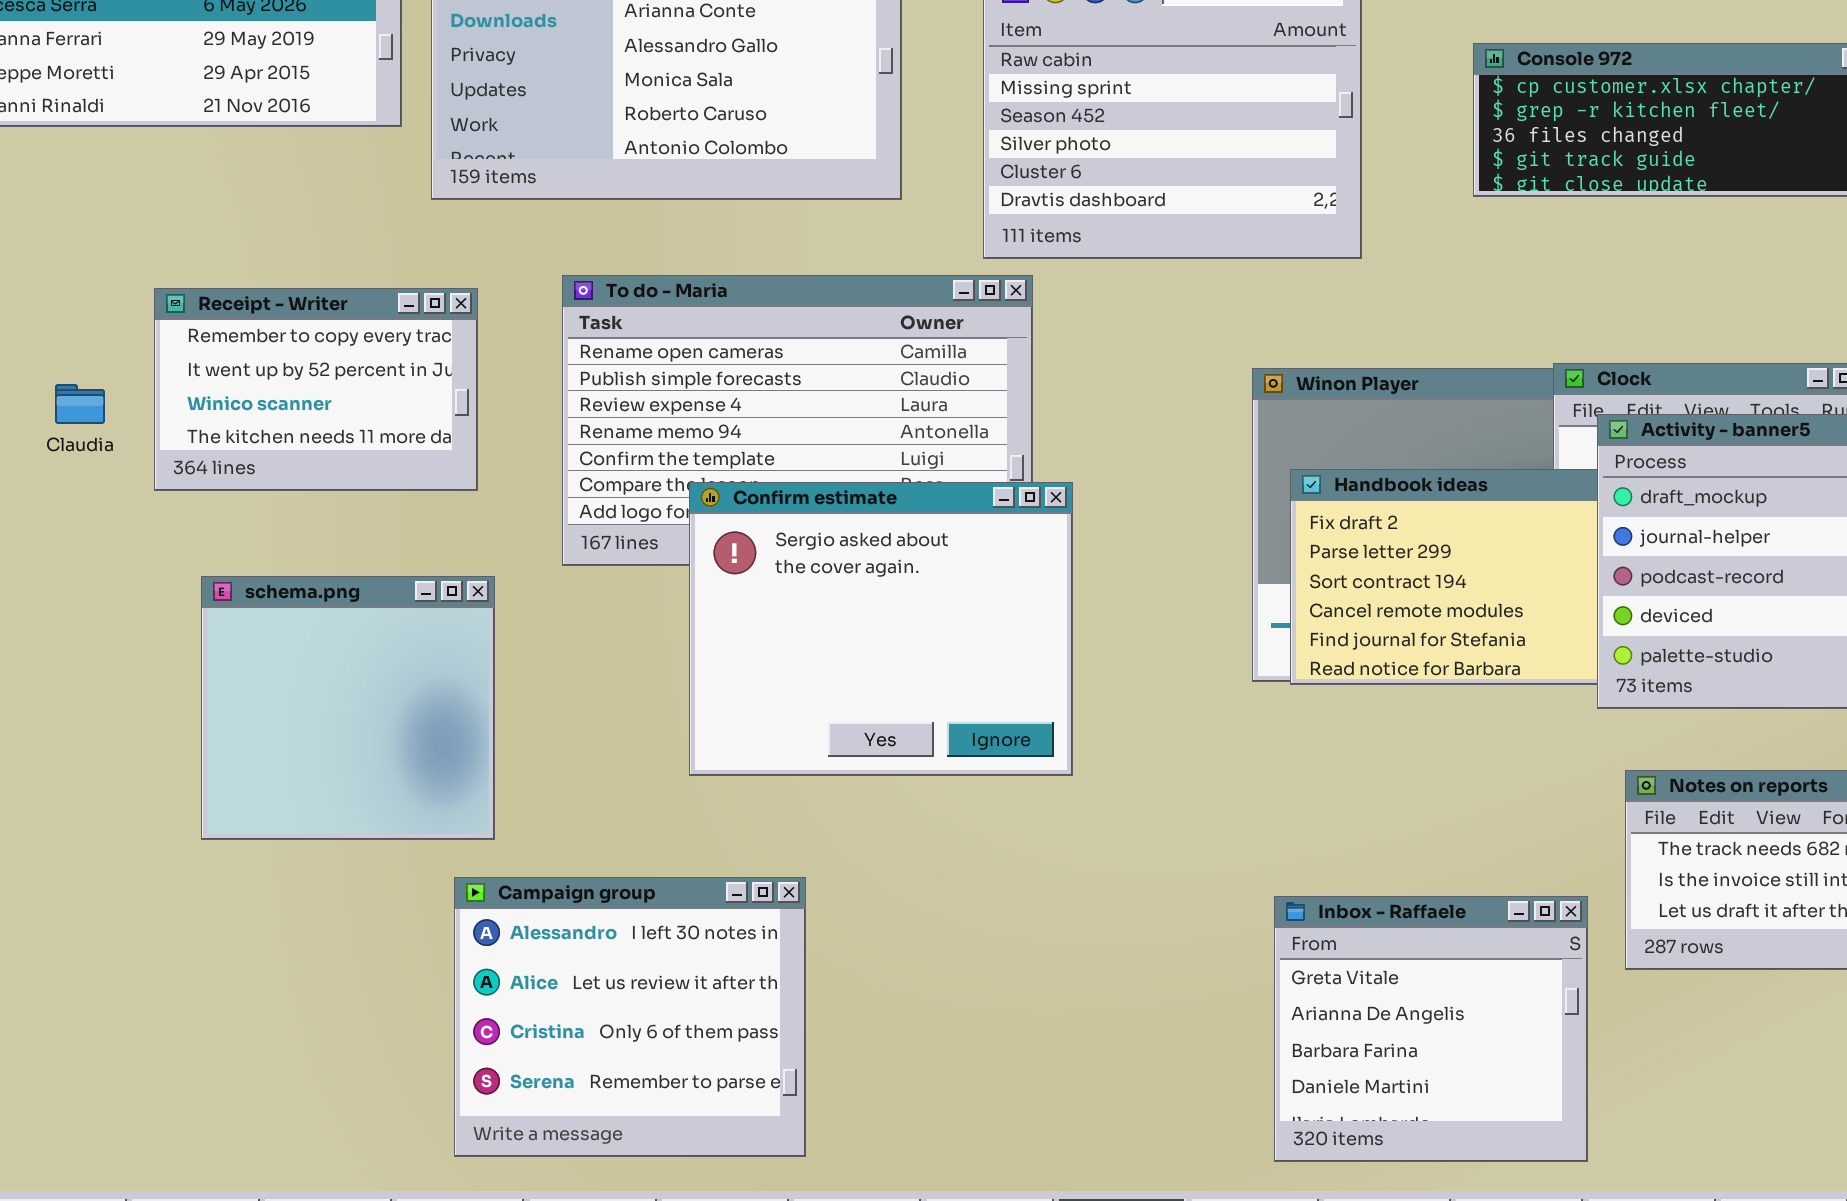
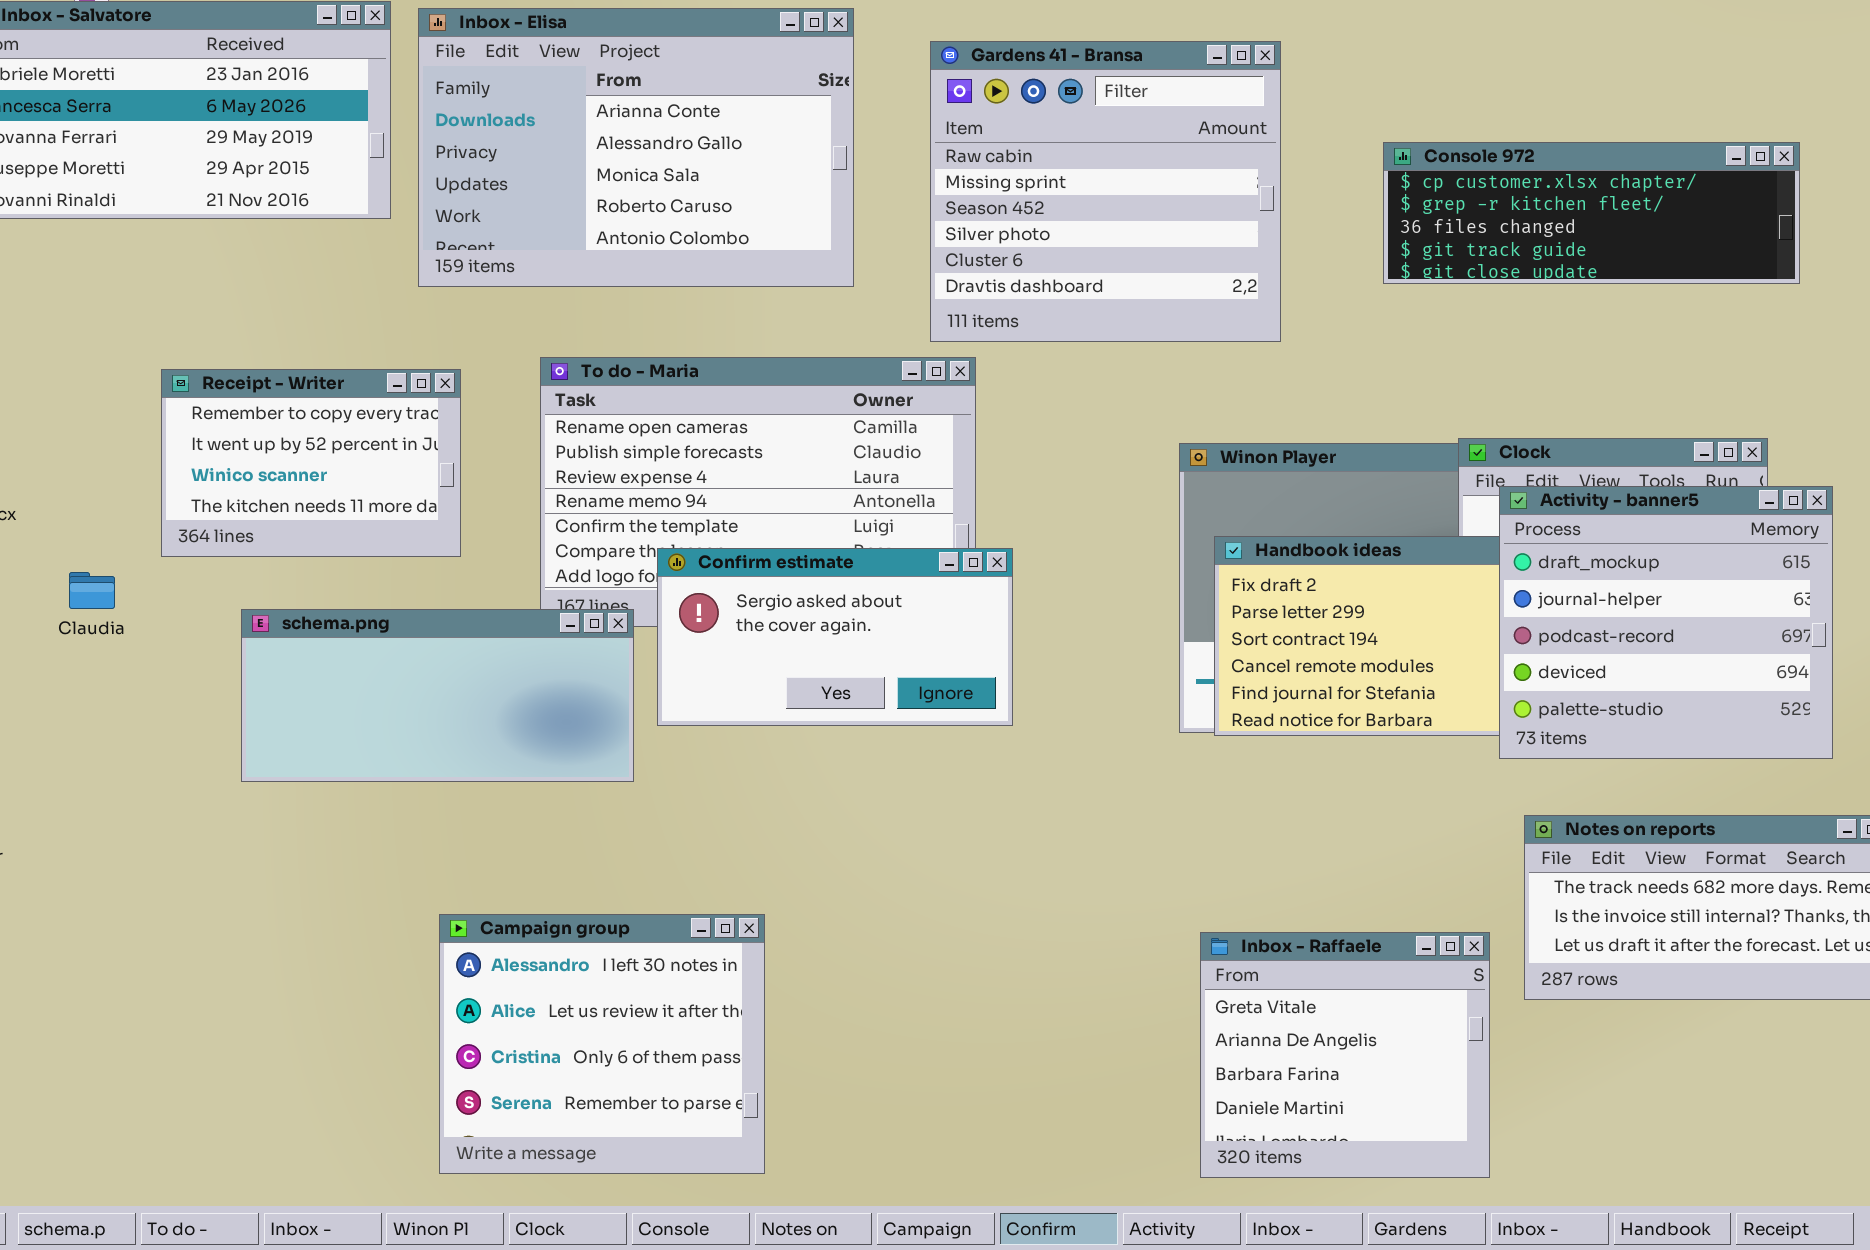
Claudia: [55,384,105,424] -> [69,572,115,609], moved
Confirm estimate: [689,482,1073,776] -> [657,548,1013,726], resized
schema.png: [201,576,495,840] -> [241,609,634,782], moved, resized

